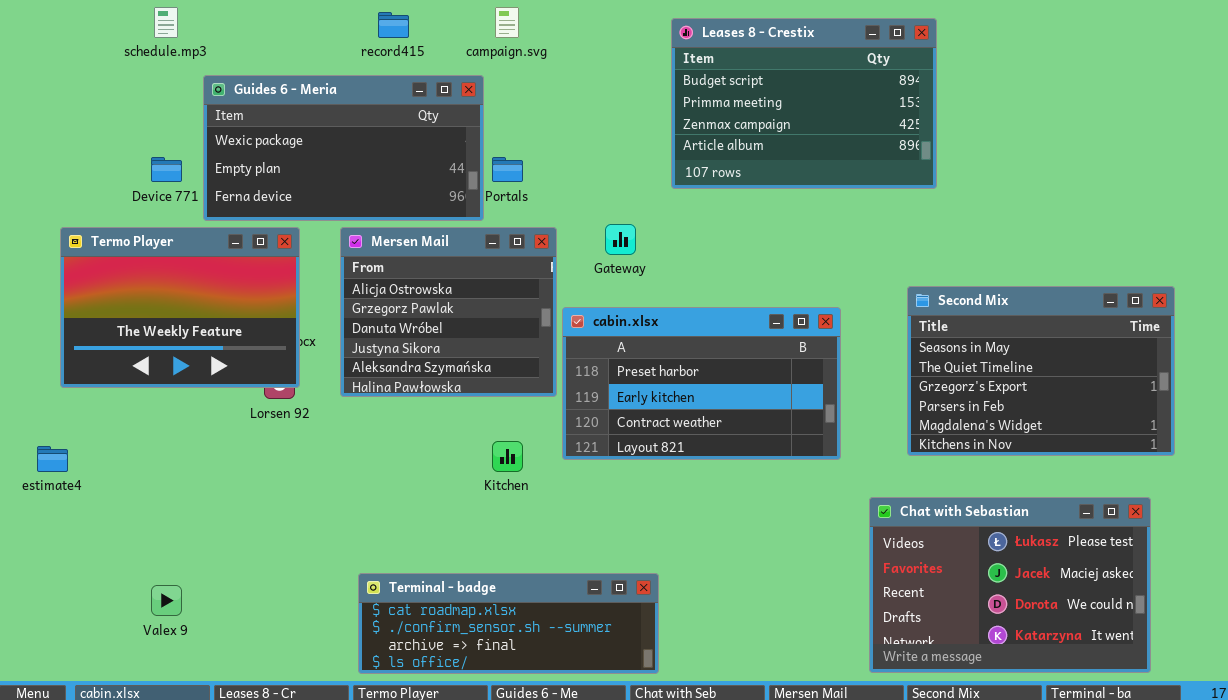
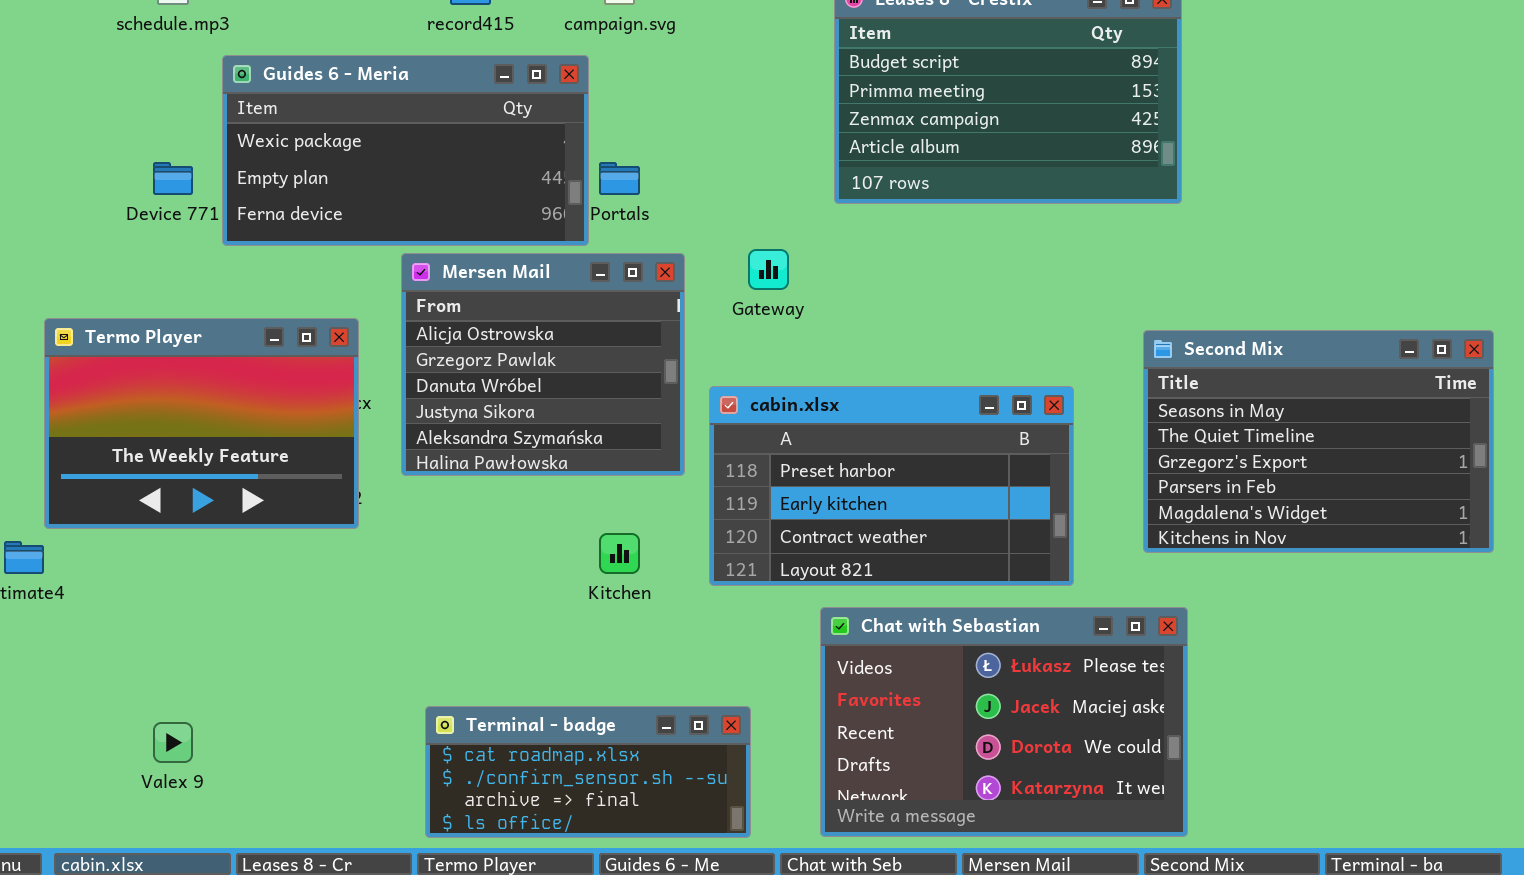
Termo Player: [60,227,300,388] -> [44,318,359,529], moved
cabin.xlsx: [562,307,841,460] -> [709,386,1074,586], moved
Chat with Sebastian: [869,497,1151,673] -> [820,607,1188,837], moved
Terminal - badge: [358,573,659,674] -> [425,706,751,838], resized

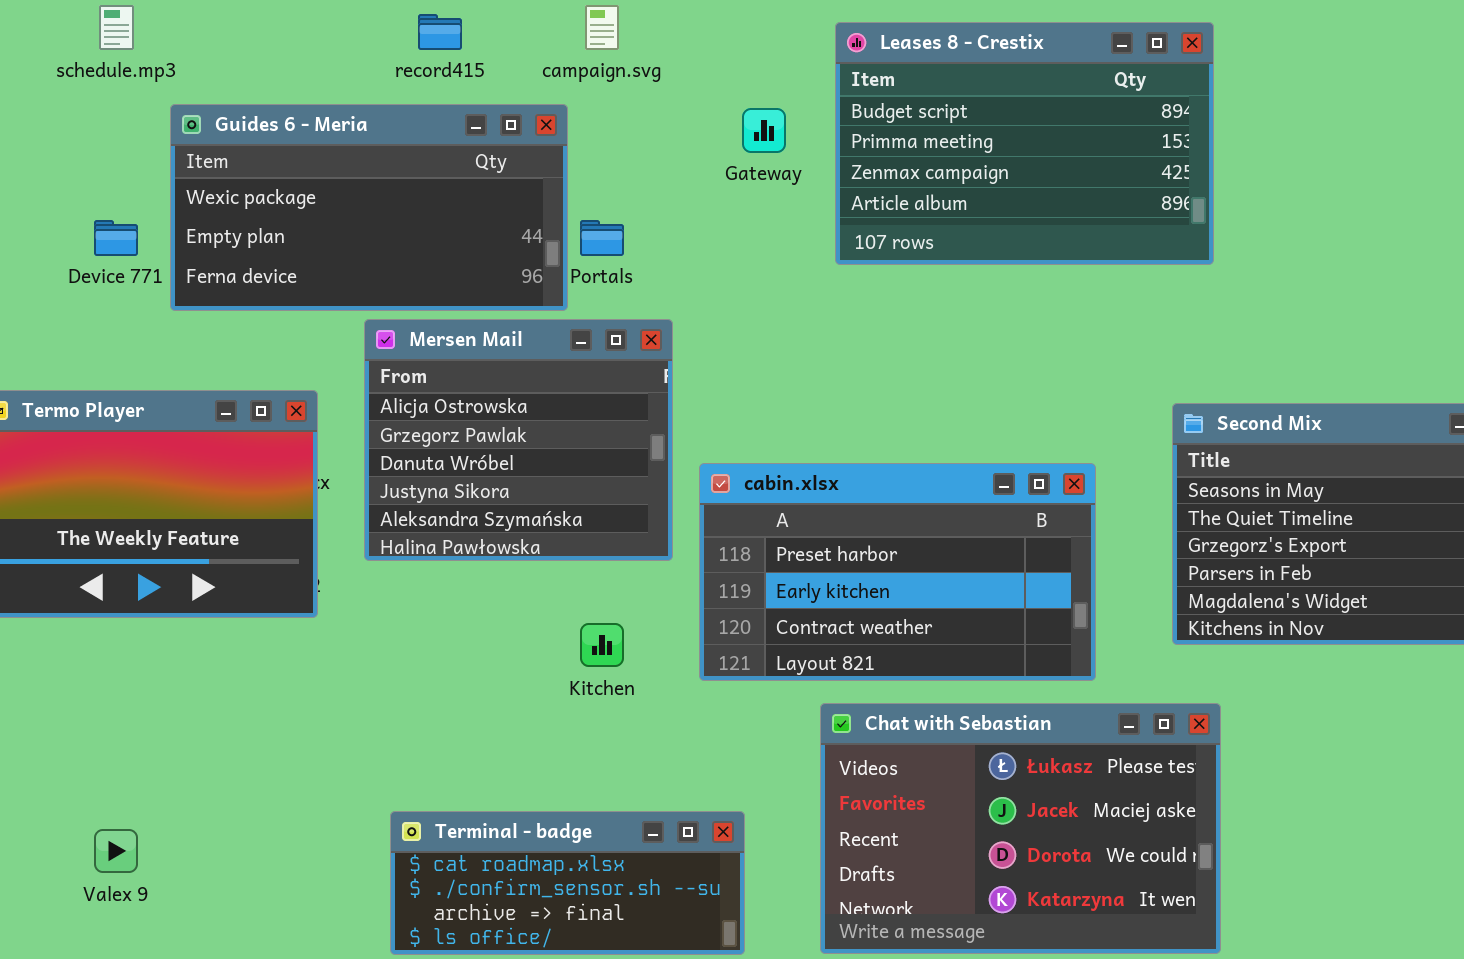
Gateway: [748,249,789,290] -> [742,108,786,153], moved

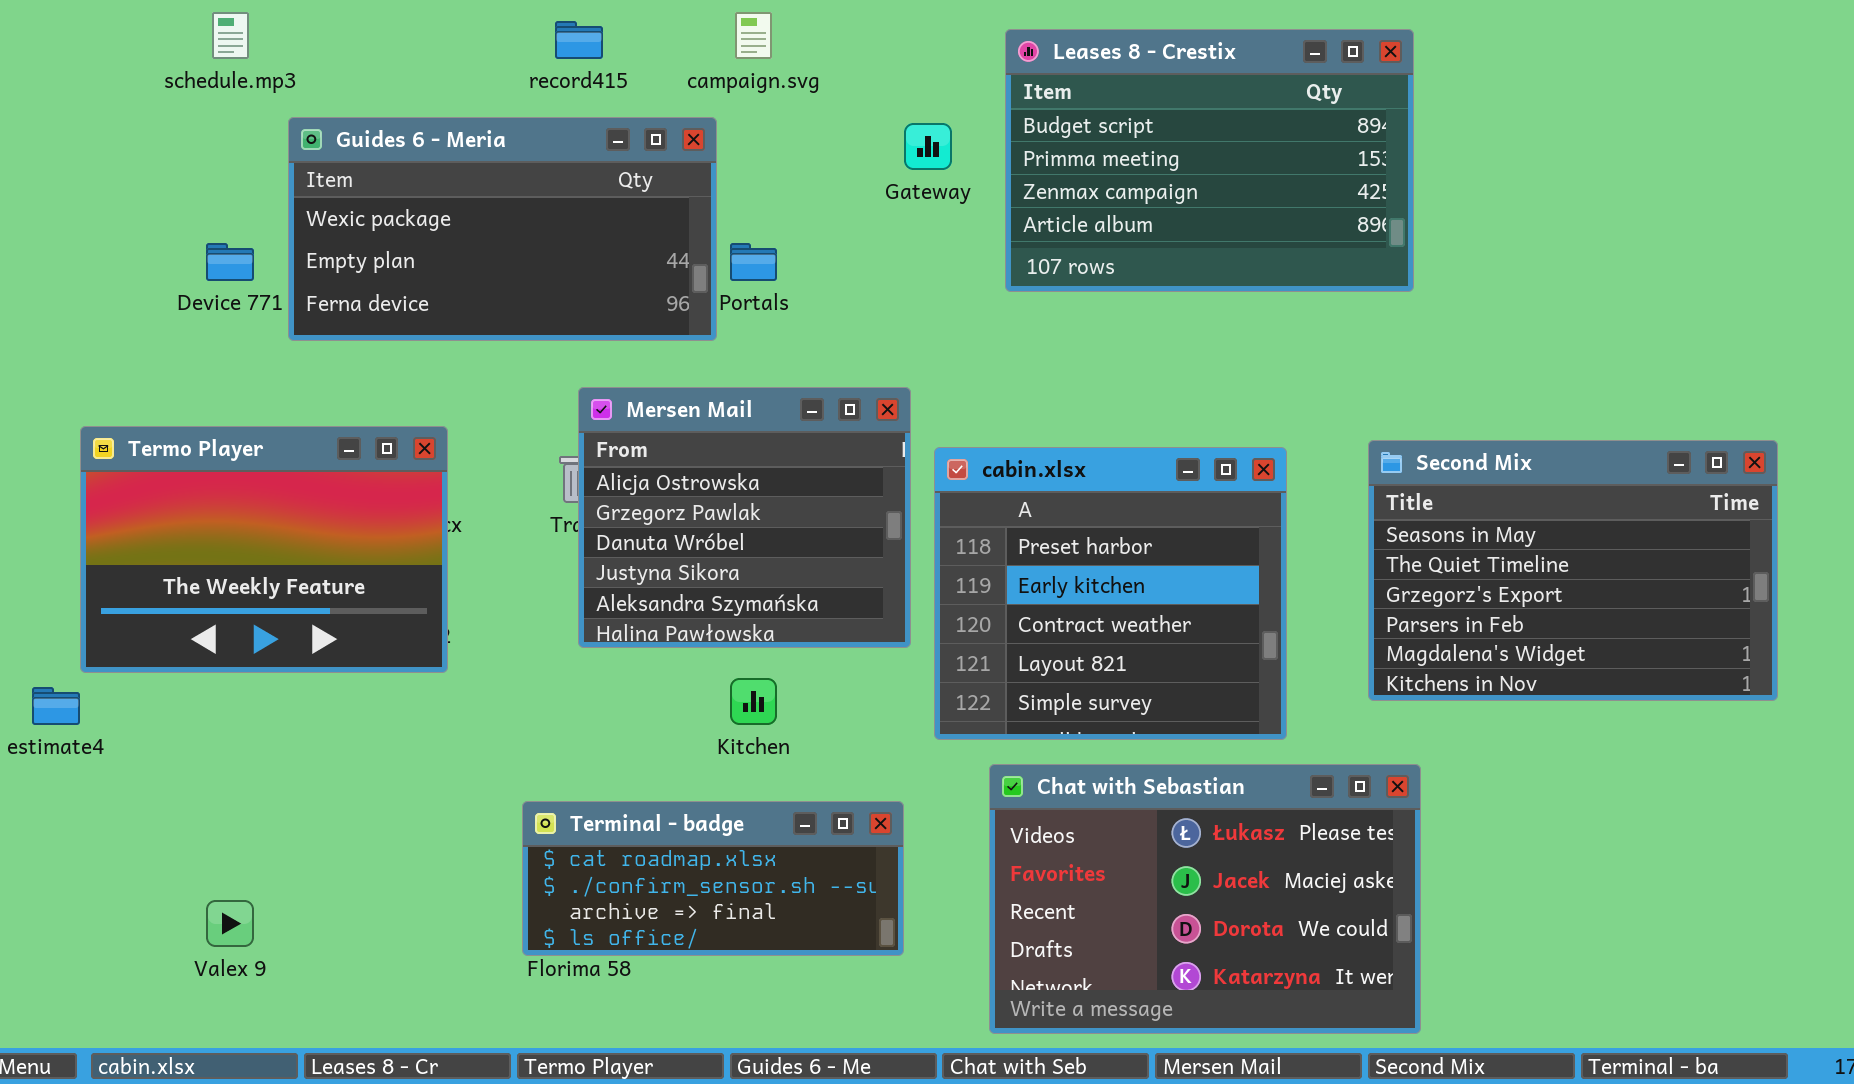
Mersen Mail: [364,319,673,561] -> [578,387,911,648], moved
cabin.xlsx: [699,463,1096,681] -> [934,447,1287,740], resized
Terminal - badge: [390,811,745,955] -> [522,801,904,956], moved

